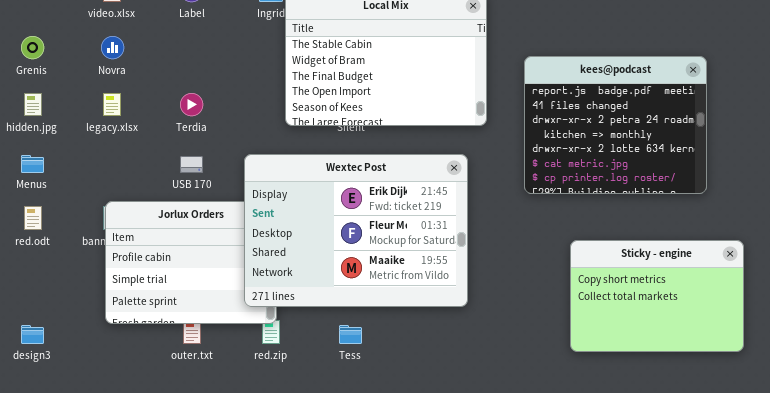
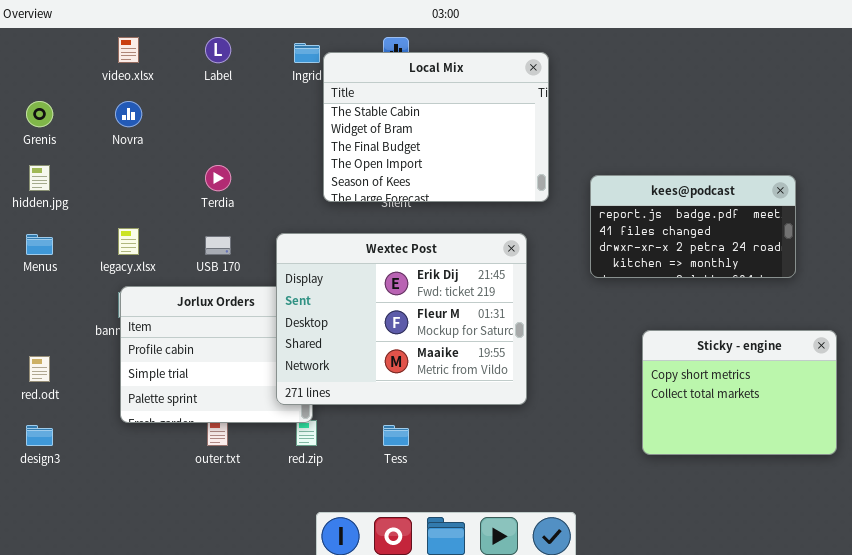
kees@podcast: [524,56,707,194] -> [590,175,796,278], resized
legacy.xlsx: [103,93,121,116] -> [118,228,139,255], moved
red.odt: [24,206,42,230] -> [29,356,50,382], moved

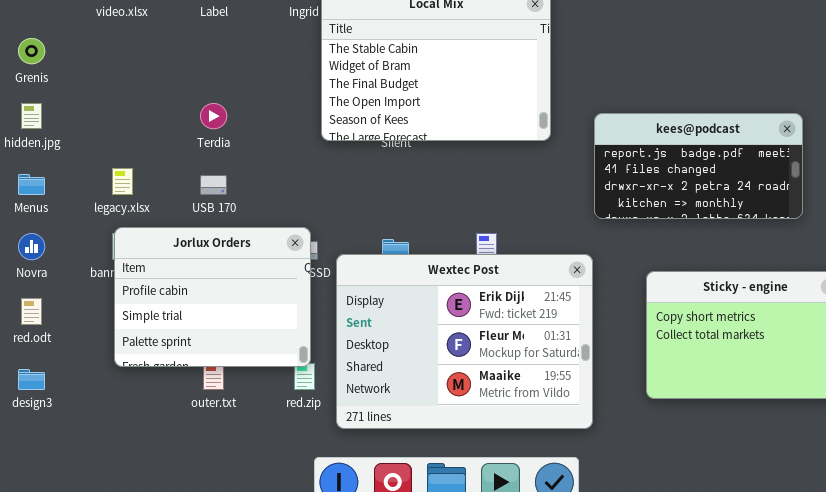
Novra: [115,101,142,127] -> [18,233,45,260], moved
Wextec Post: [276,233,527,405] -> [336,254,593,429], moved

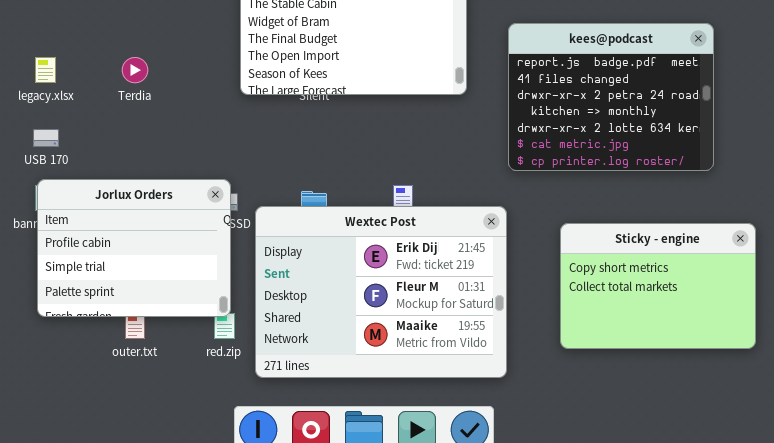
kees@podcast: [594,113,803,219] -> [508,23,714,171], resized
legacy.xlsx: [112,168,133,195] -> [35,57,56,83], moved
USB 170: [200,175,227,195] -> [33,129,59,147], moved

